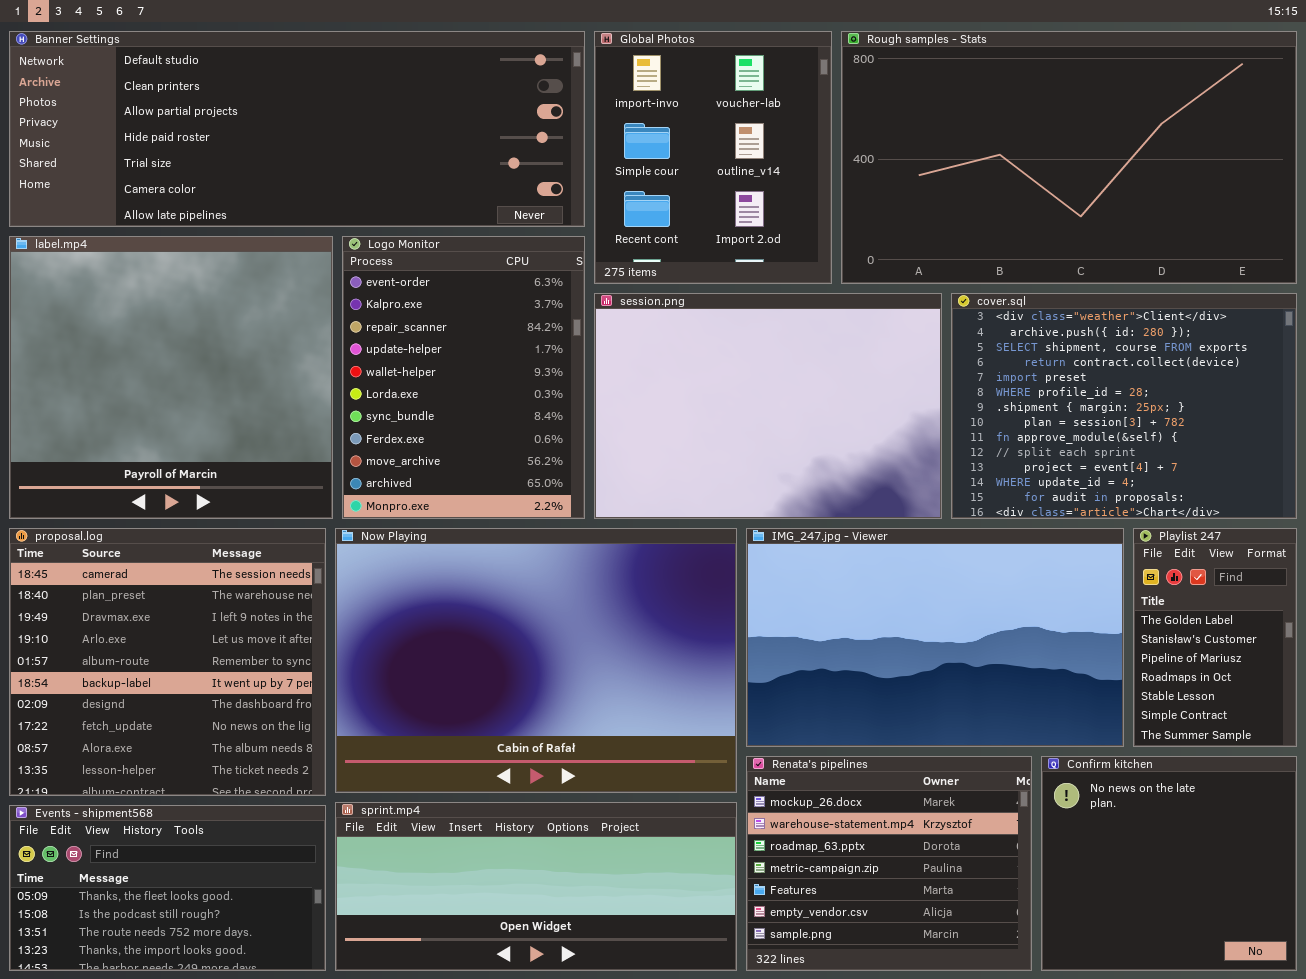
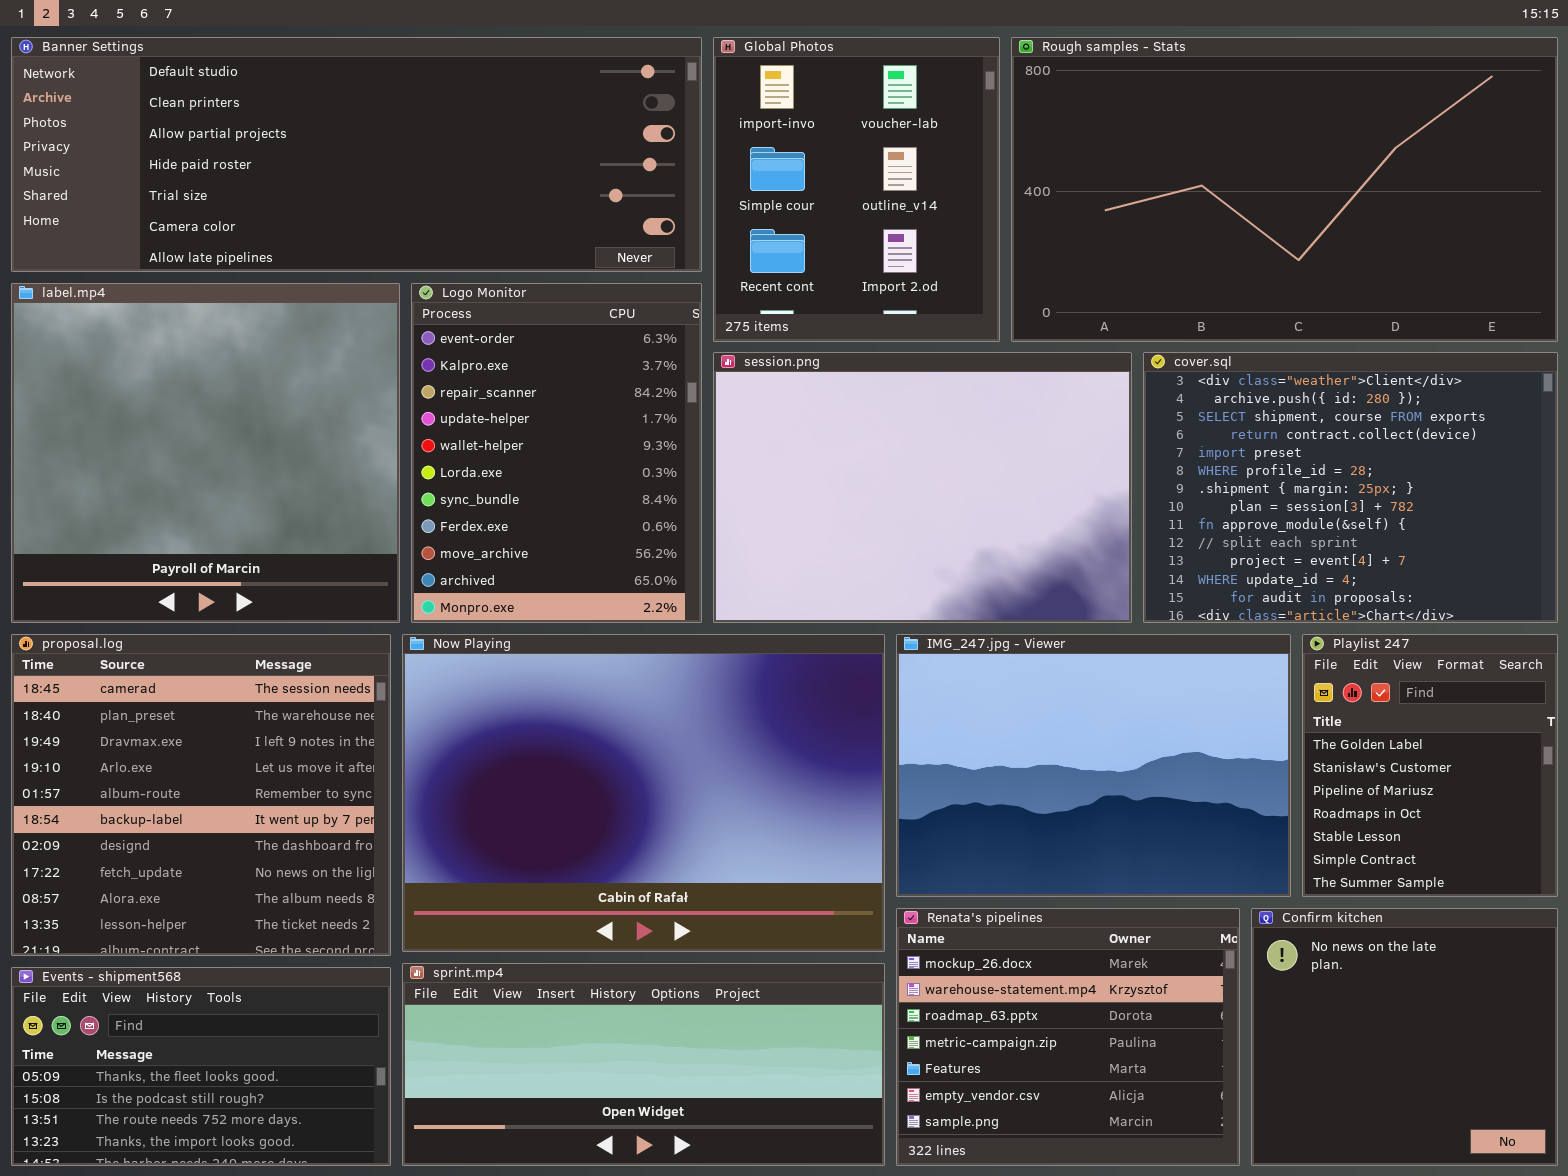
IMG_247.jpg - Viewer: [746,528,1124,747] -> [896,634,1291,897], resized
Playlist 247: [1133,528,1297,747] -> [1302,634,1558,897], resized

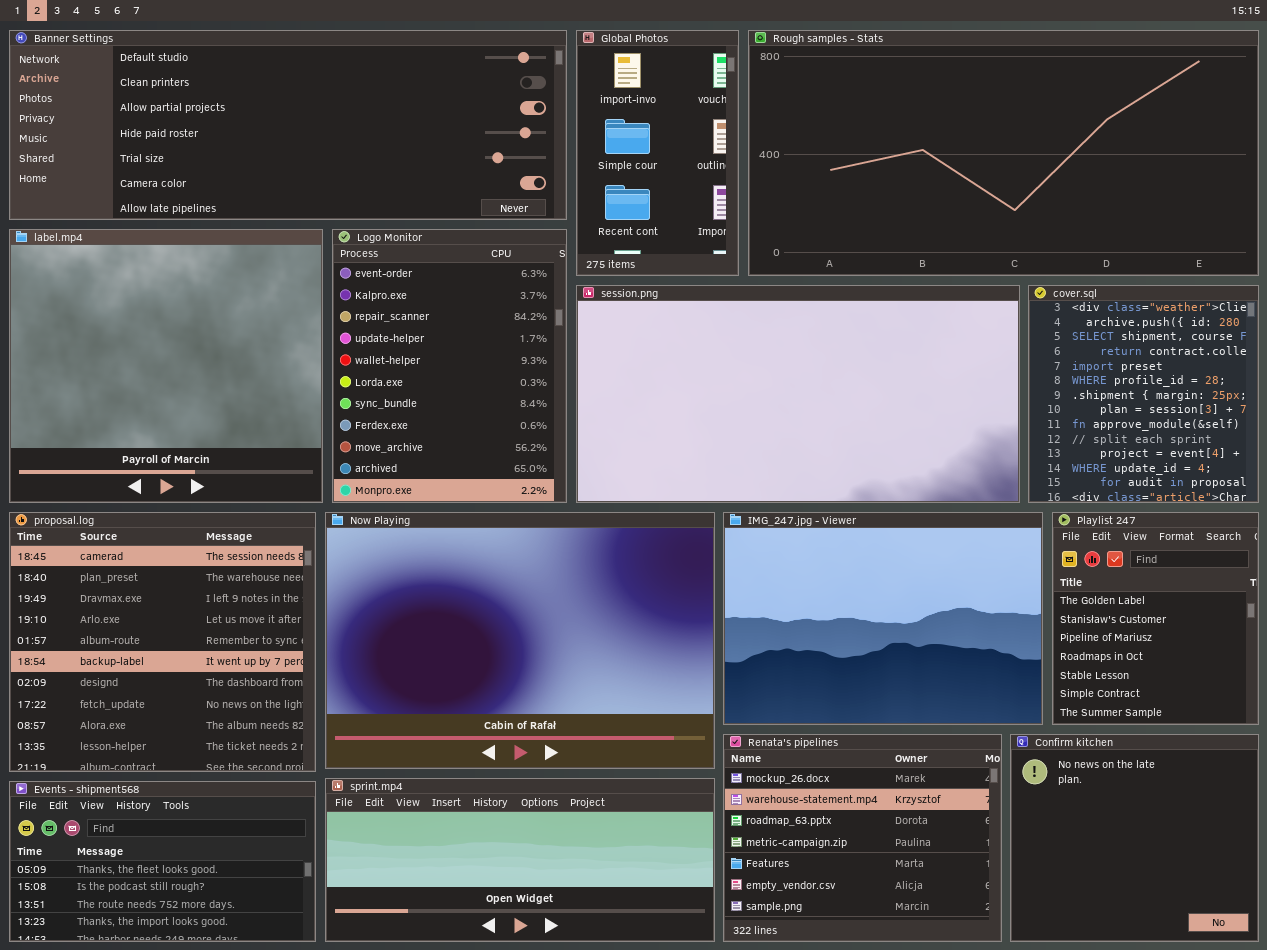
Global Photos: [713,37,1000,342] -> [576,30,739,276], resized
Rough samples - Stats: [1011,37,1558,342] -> [748,30,1259,276], resized
session.png: [713,352,1132,623] -> [576,285,1020,503], resized
cover.sql: [1143,352,1558,623] -> [1028,285,1259,503], resized

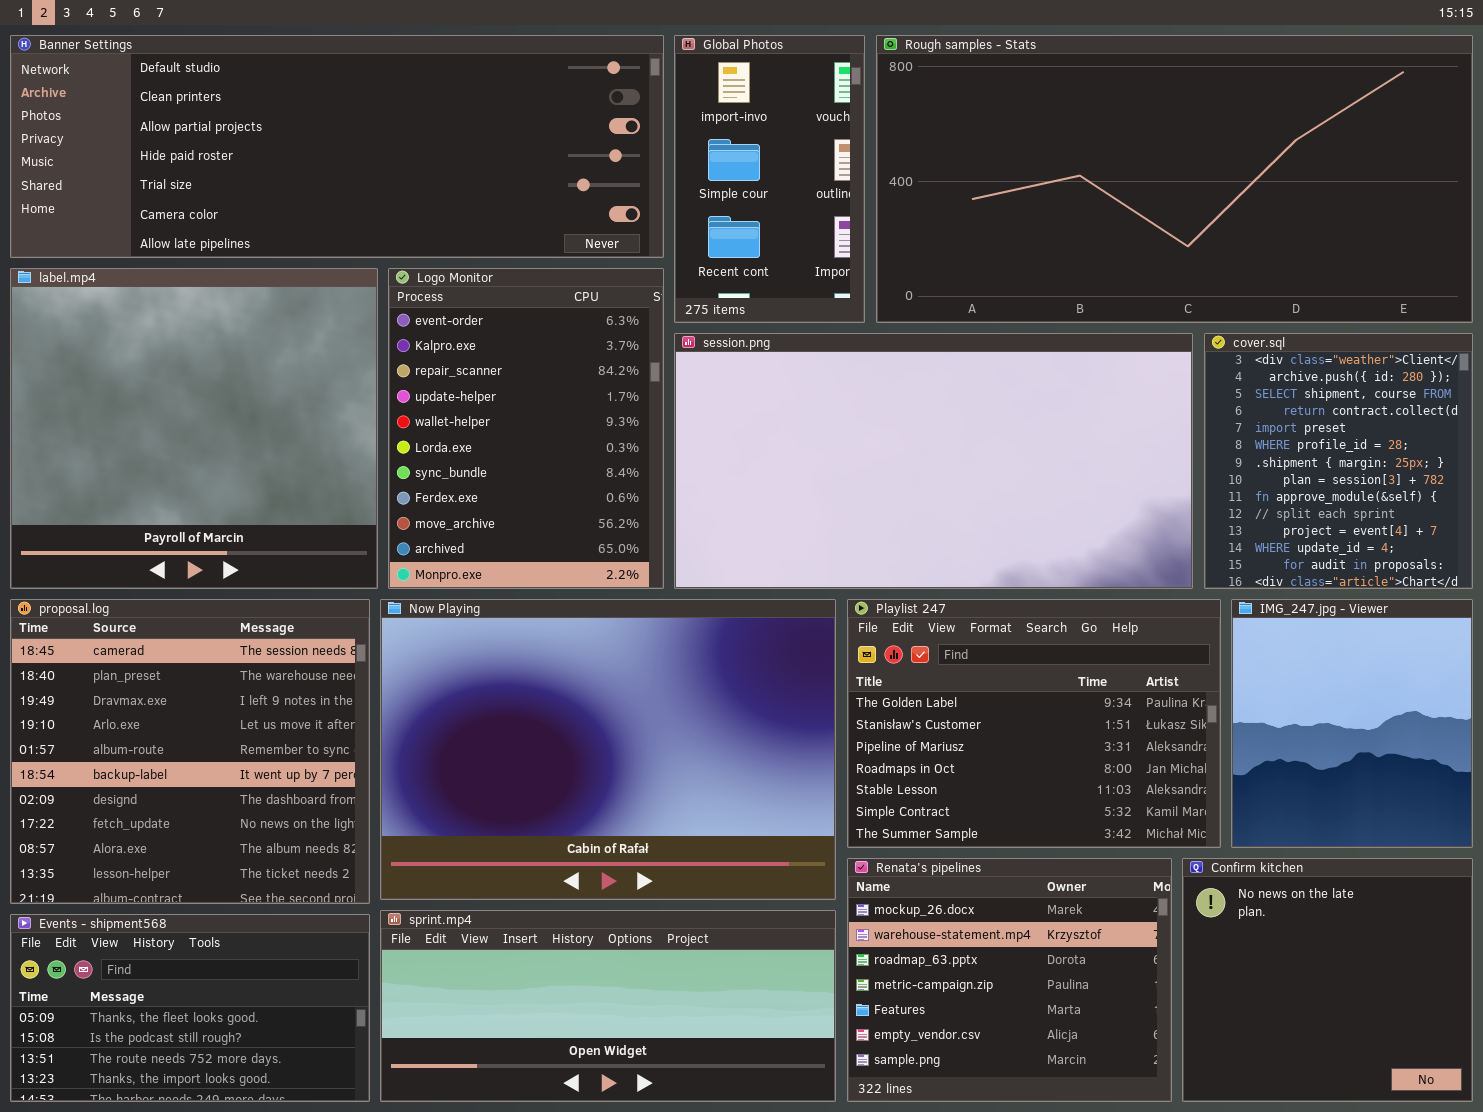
IMG_247.jpg - Viewer: [723,512,1043,725] -> [1231,599,1473,848], moved, resized
Playlist 247: [1052,512,1259,725] -> [847,599,1221,848], moved, resized

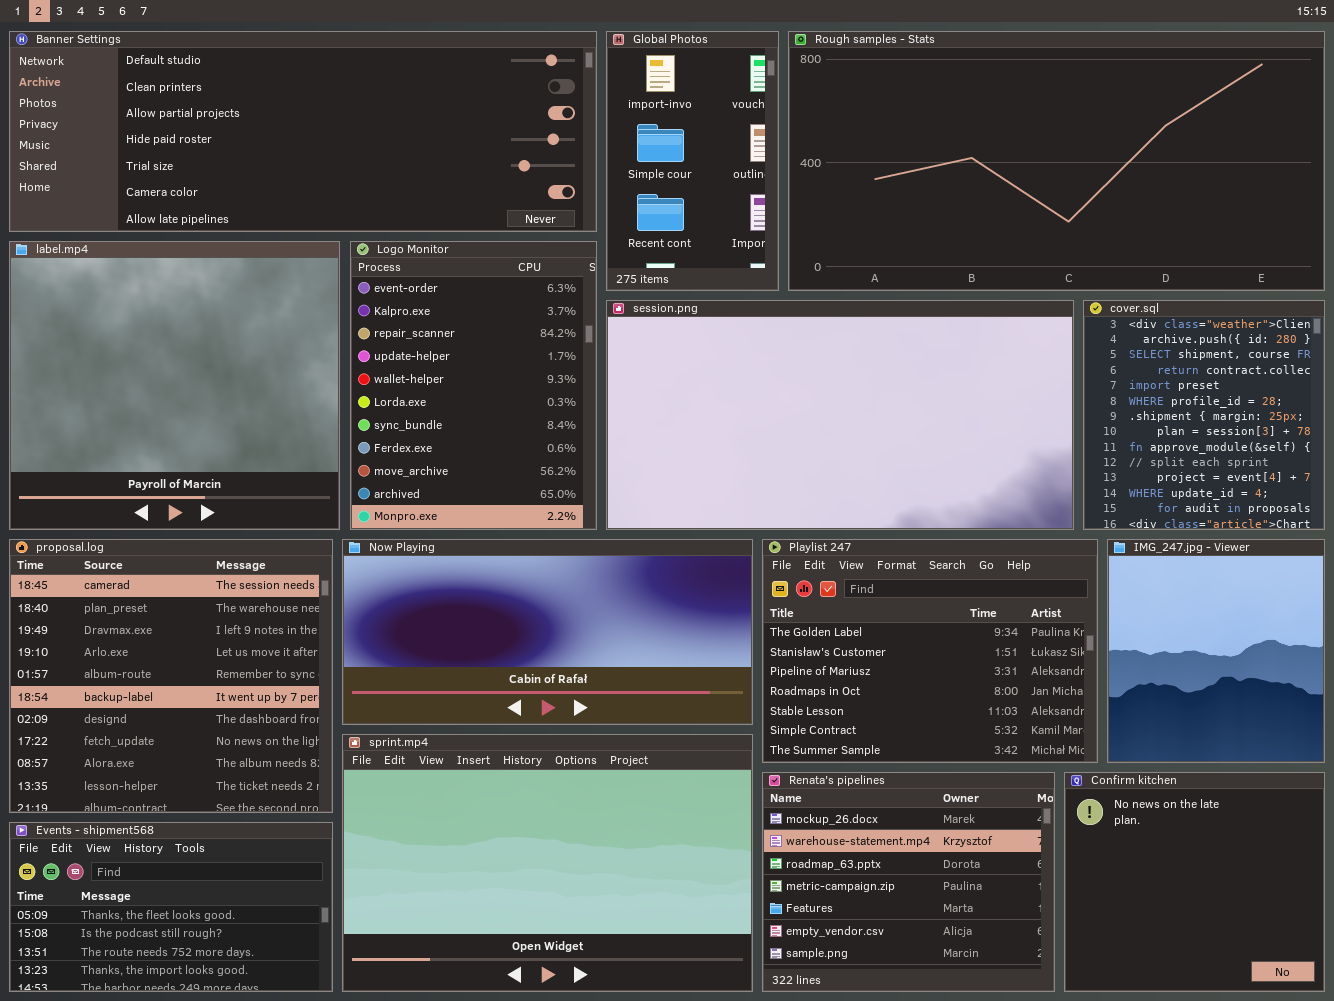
Now Playing: [380,599,836,900] -> [342,539,753,725], resized
sprint.mp4: [380,910,836,1102] -> [342,734,753,992], resized

